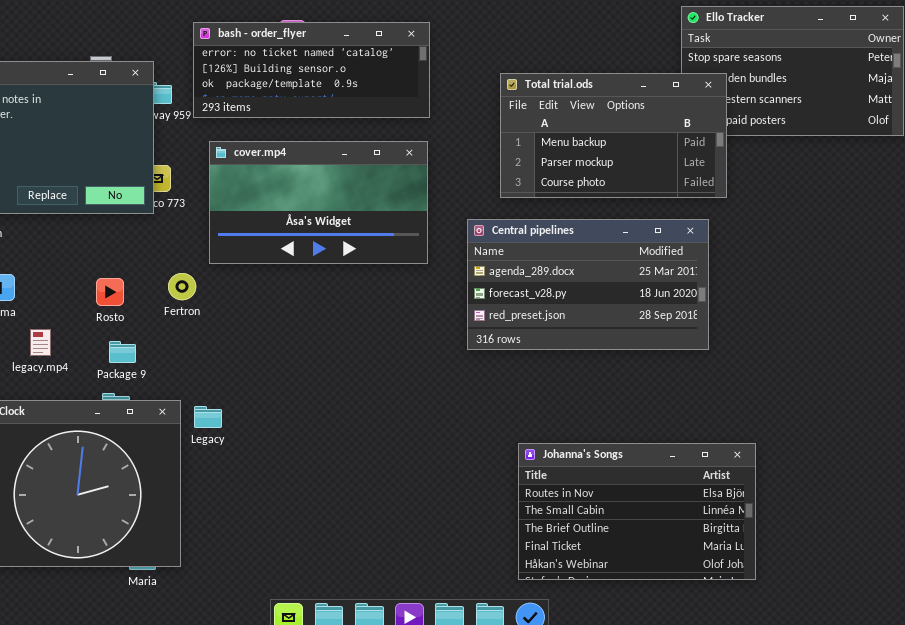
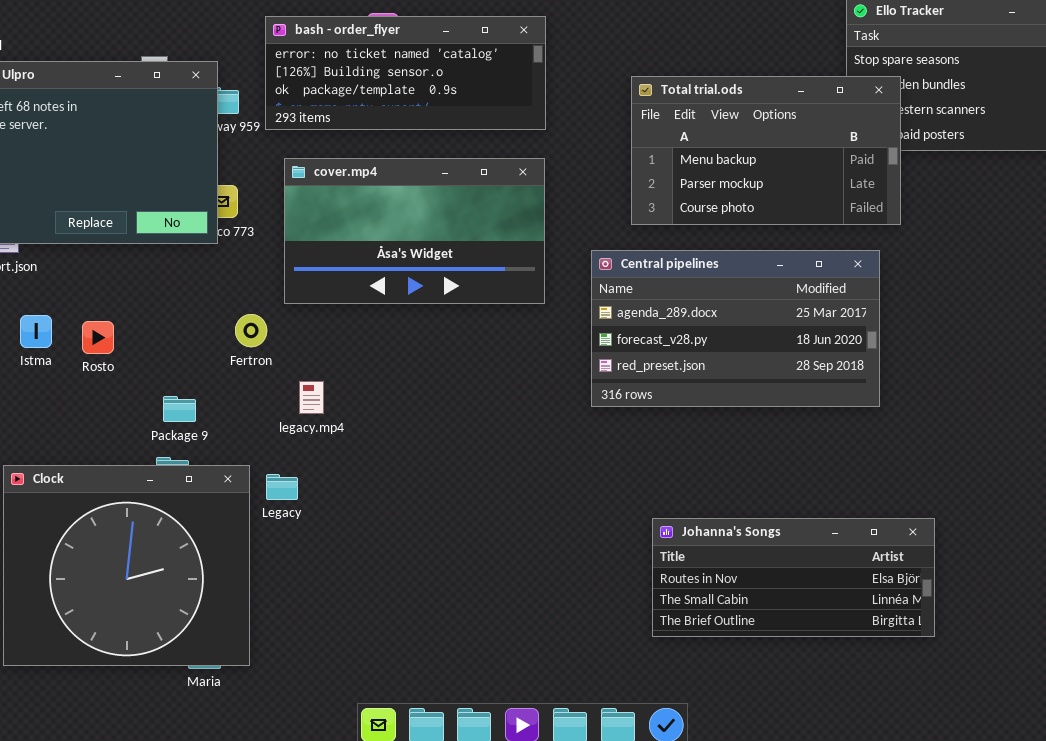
Rosto: [96,278,124,306] -> [82,321,114,354], moved
legacy.mp4: [30,329,51,356] -> [299,381,324,414], moved
Johanna's Songs: [518,443,756,580] -> [652,518,935,637], resized

